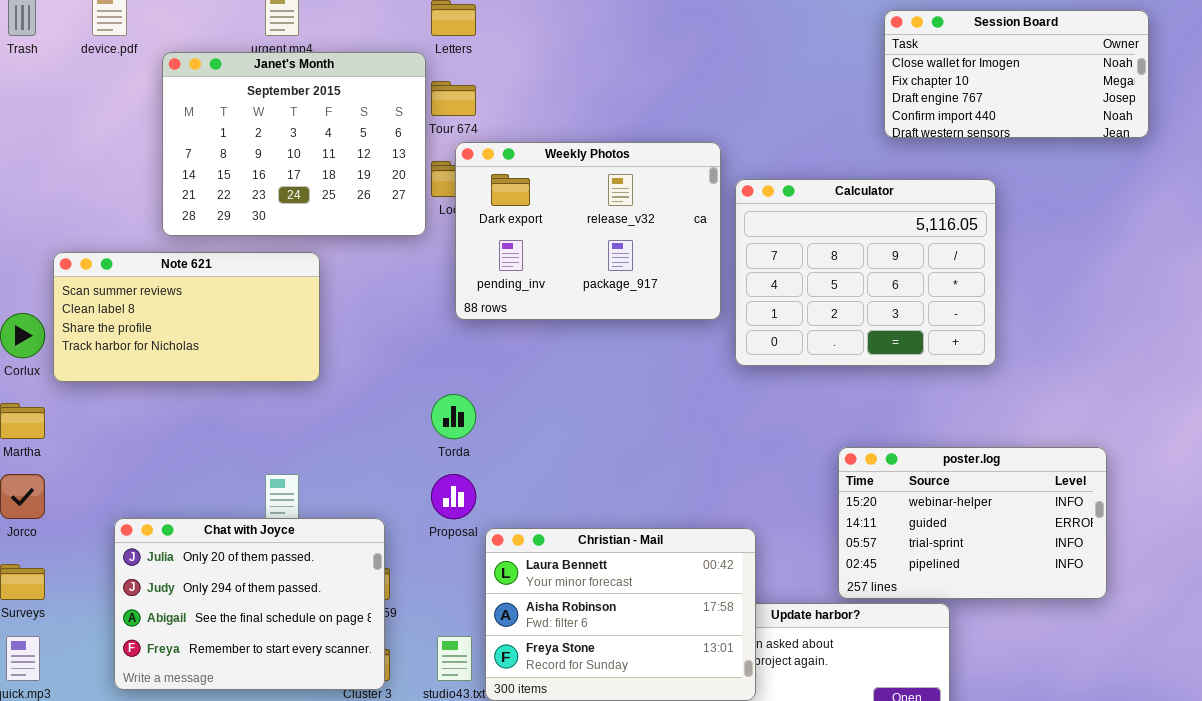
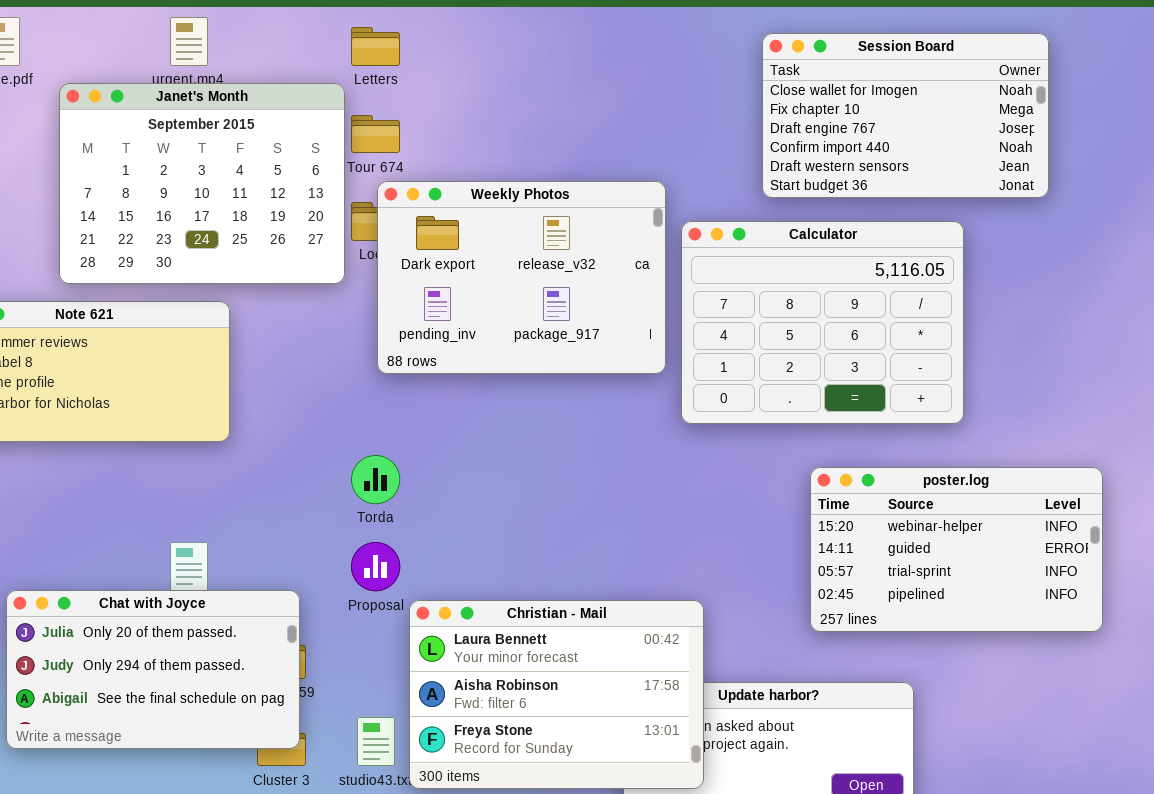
Session Board: [884,10,1149,138] -> [762,33,1049,198], moved, resized
poster.log: [838,447,1107,599] -> [810,467,1103,632], moved
Chat with Joyce: [114,518,385,690] -> [6,590,300,749], resized

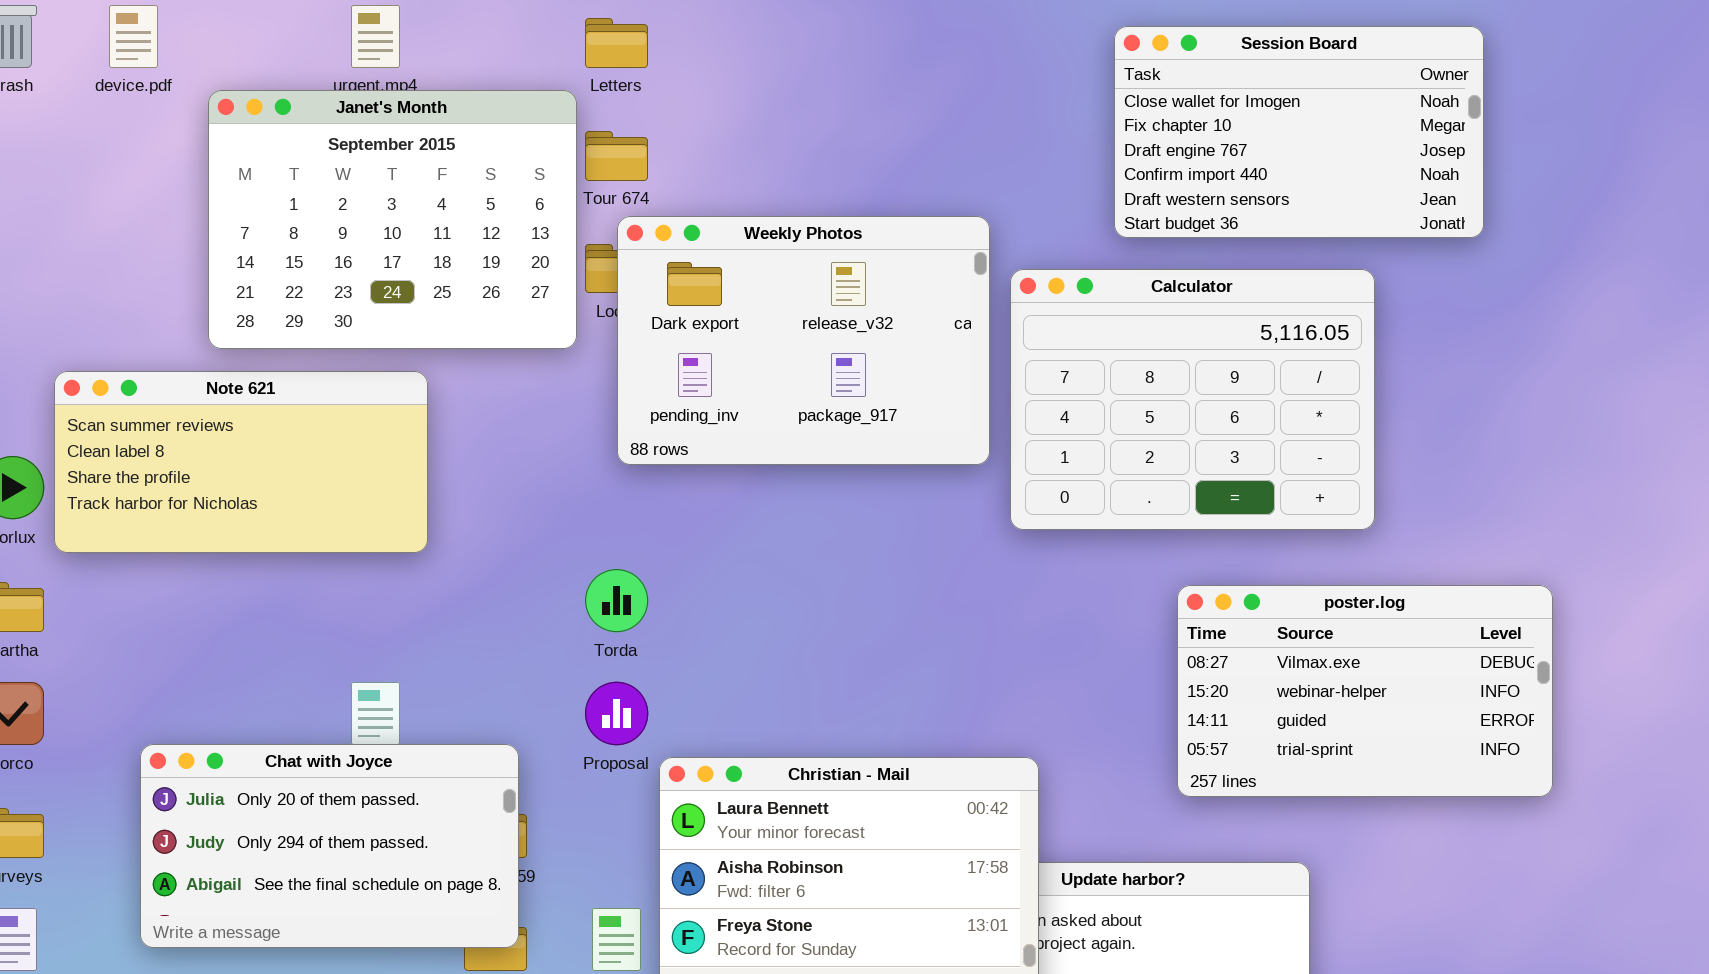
poster.log: [810,467,1103,632] -> [1177,585,1553,797], scrolled up 1 row

